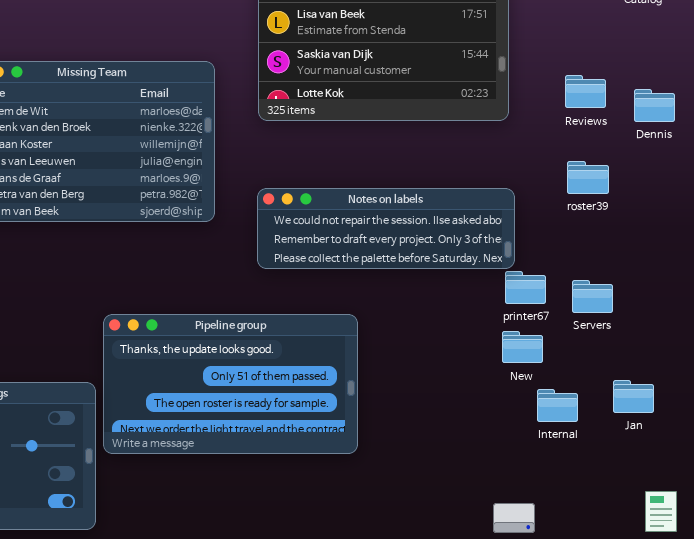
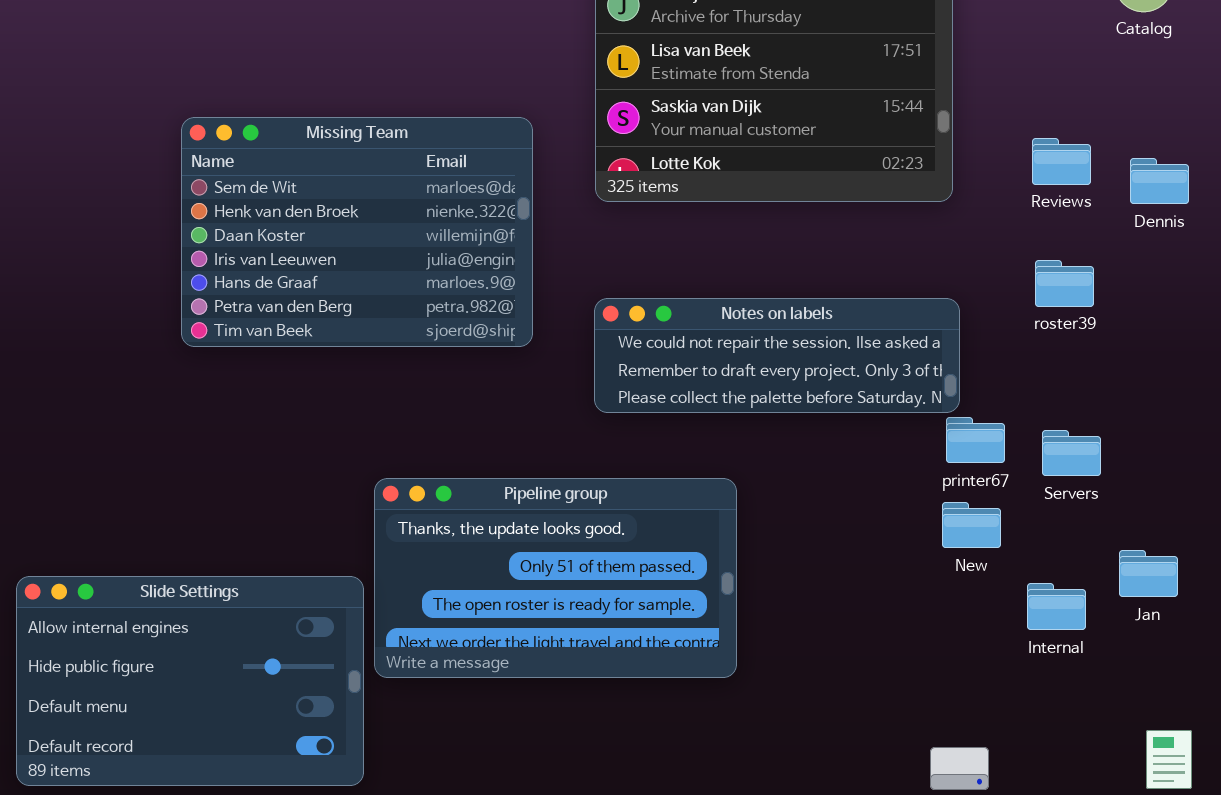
Jan: [613,380,654,413] -> [1119,550,1178,597], moved
Internal: [537,389,578,422] -> [1027,583,1086,630], moved

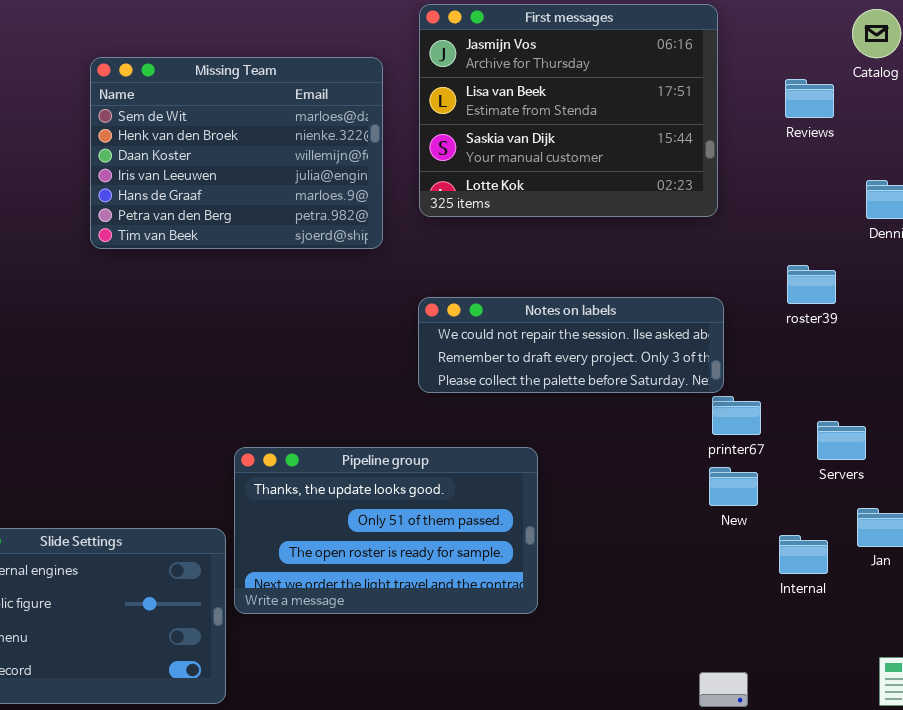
Missing Team: [181,117,533,347] -> [90,57,383,249], moved
Reviews: [1032,138,1091,185] -> [785,79,834,118], moved
Servers: [1042,430,1101,476] -> [817,421,866,460], moved

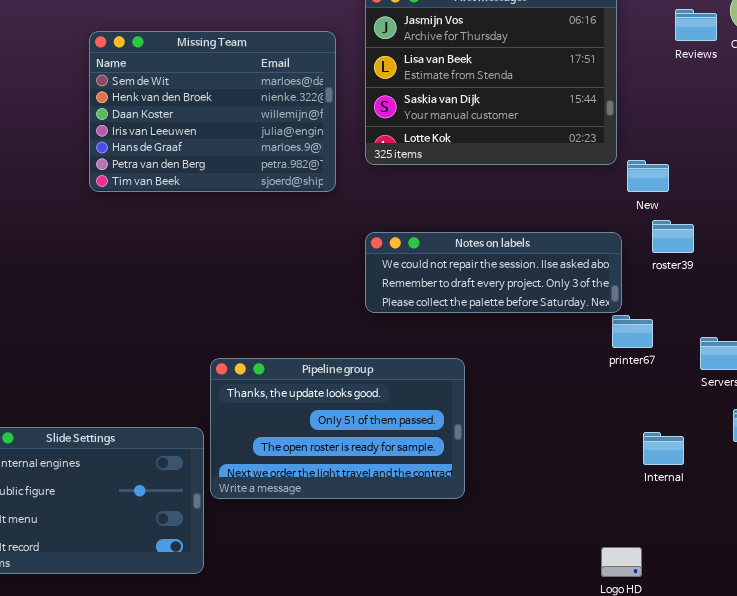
Reviews: [785,79,834,118] -> [675,9,717,41], moved
roster39: [787,265,836,304] -> [652,220,694,253], moved
New: [709,467,758,506] -> [627,160,669,192], moved
Internal: [779,535,828,574] -> [643,432,684,465], moved

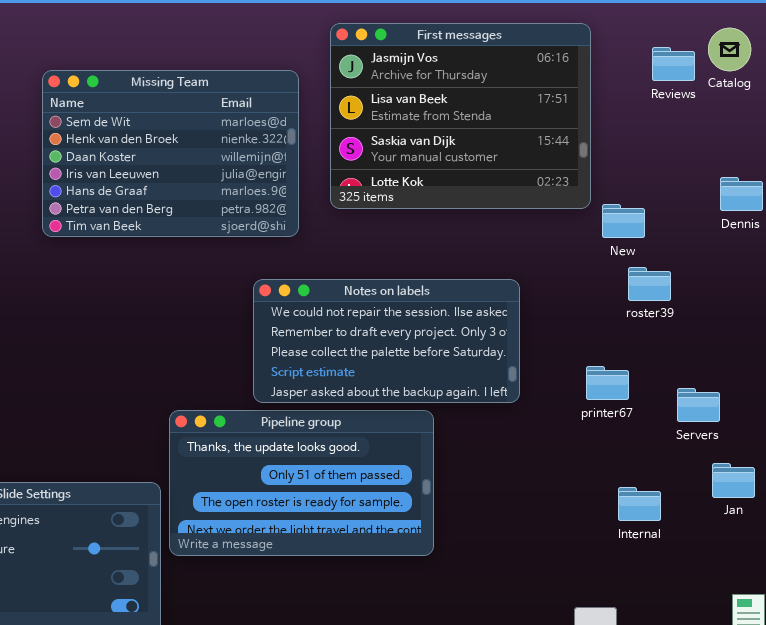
Notes on labels: [365,232,622,313] -> [253,279,520,403], moved, resized

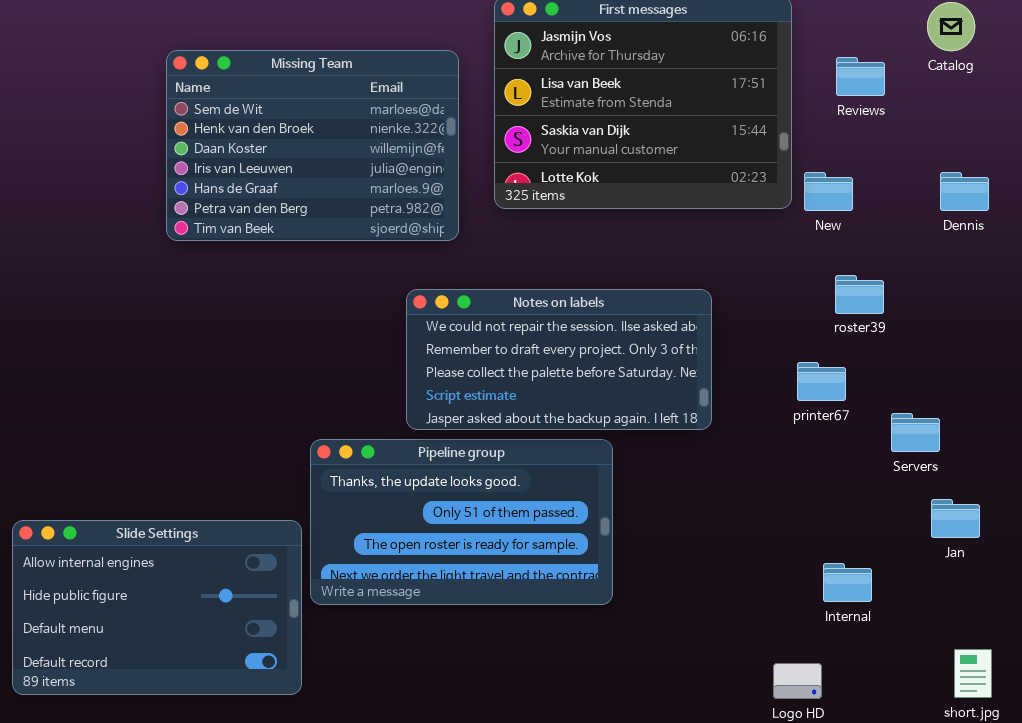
Reviews: [652,47,695,81] -> [836,57,885,96], moved
New: [602,204,645,238] -> [804,172,853,211], moved
printer67: [586,366,629,400] -> [797,362,846,401], moved
Internal: [618,487,661,521] -> [823,563,872,602], moved

